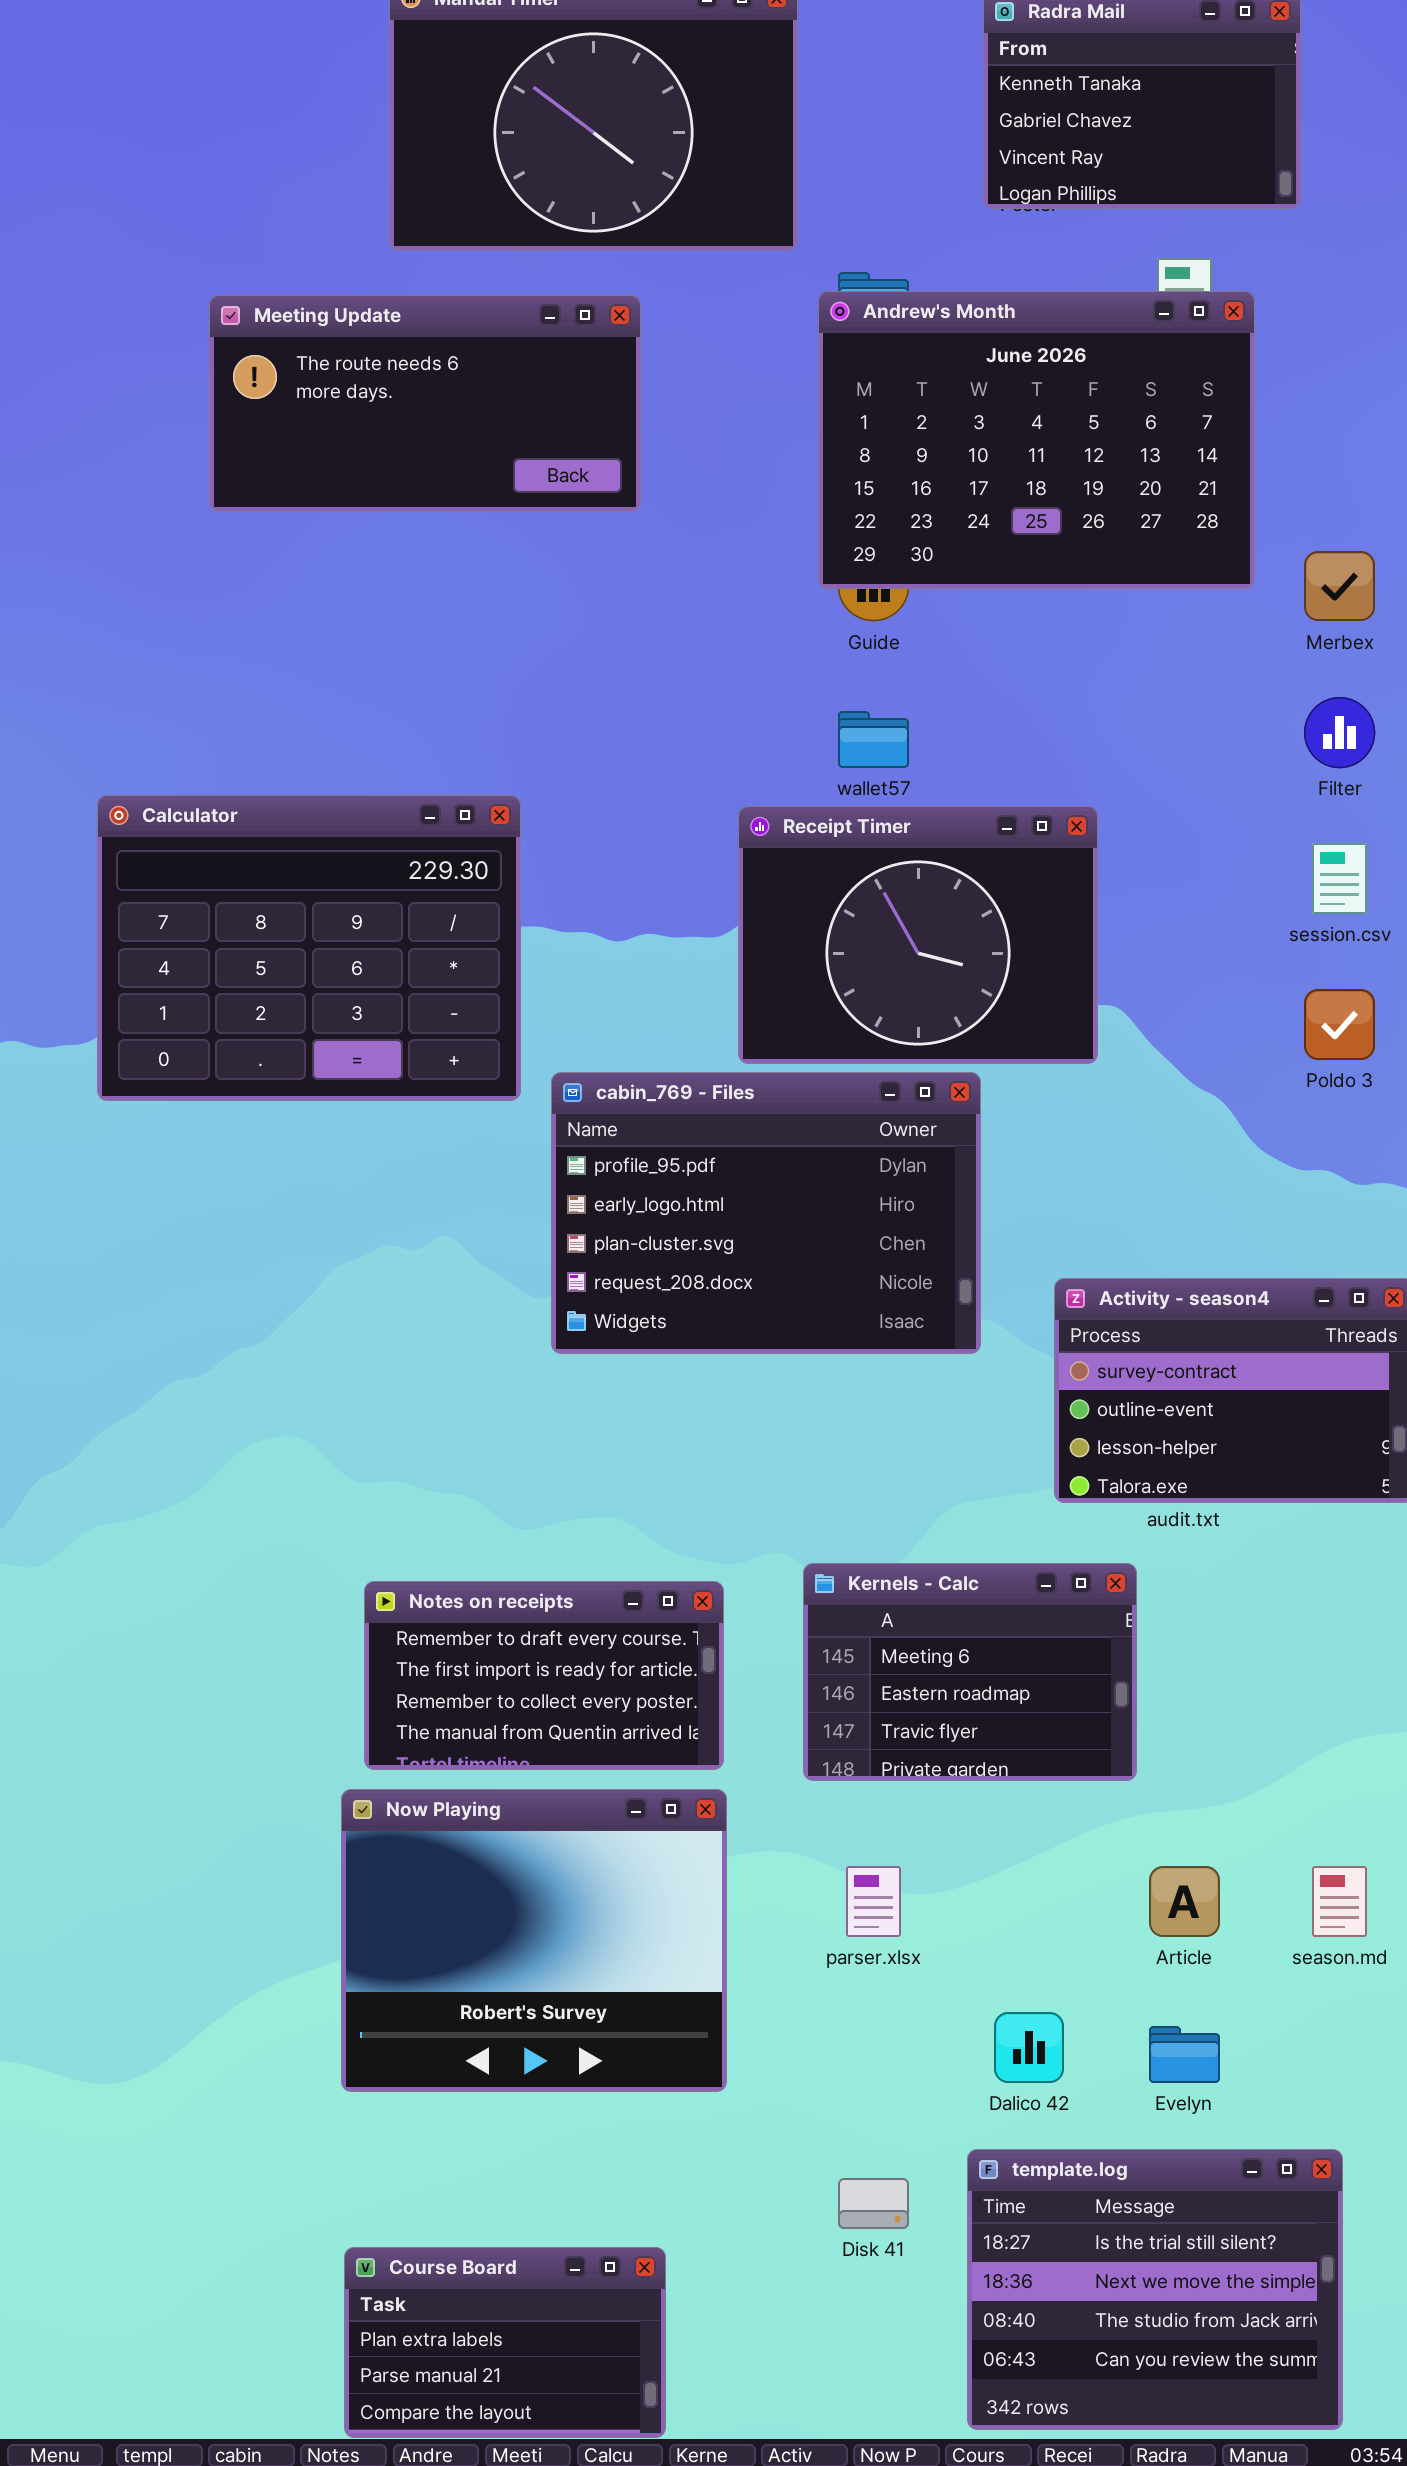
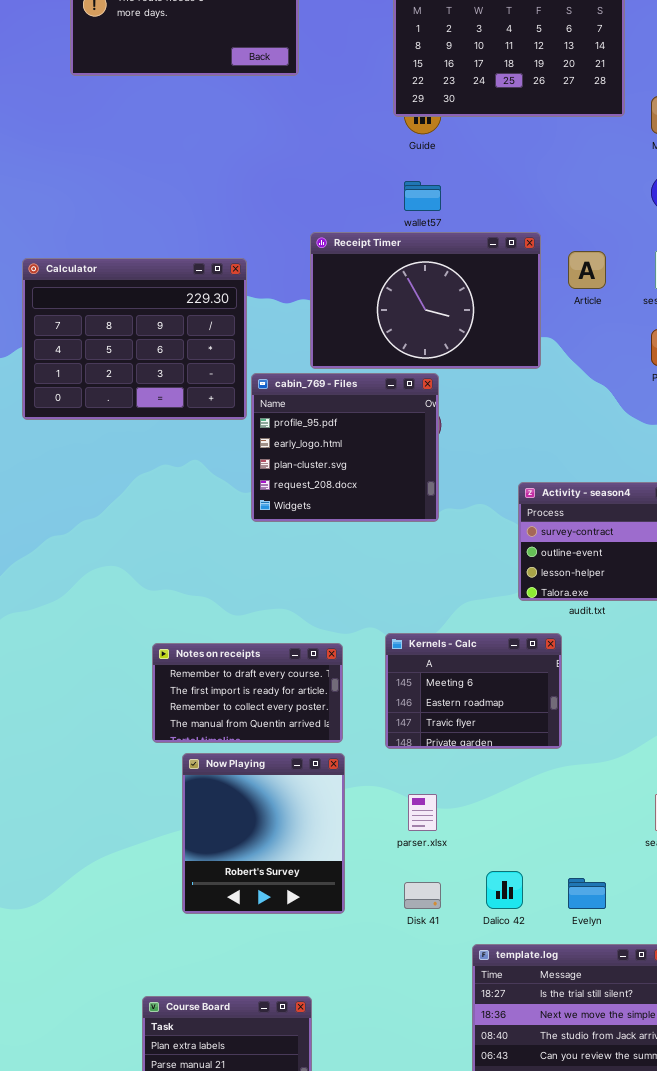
Calculator: [97,795,521,1101] -> [22,258,247,420], moved
Receipt Timer: [738,806,1098,1064] -> [310,232,541,369], resized
cabin_769 - Files: [551,1072,981,1354] -> [251,373,439,522], resized
Now Playing: [341,1789,727,2092] -> [182,753,345,914], resized
Article: [1149,1866,1220,1937] -> [568,251,606,289], moved
Disk 41: [838,2178,909,2229] -> [404,882,441,909], moved

